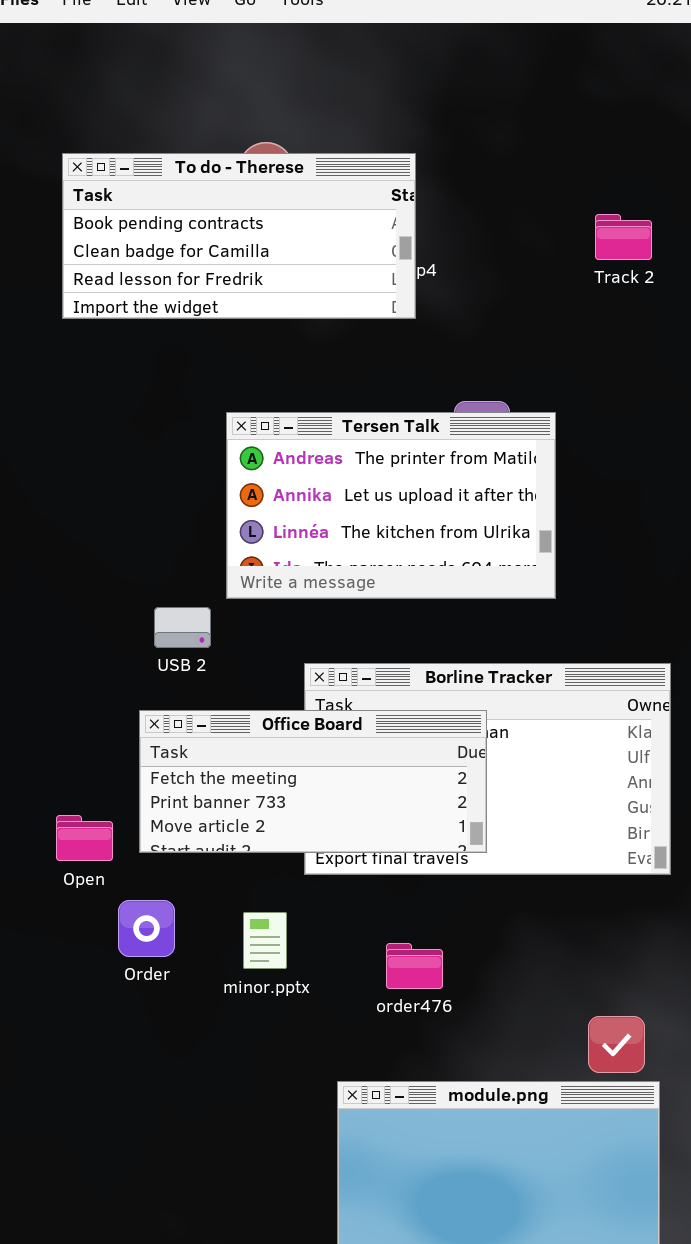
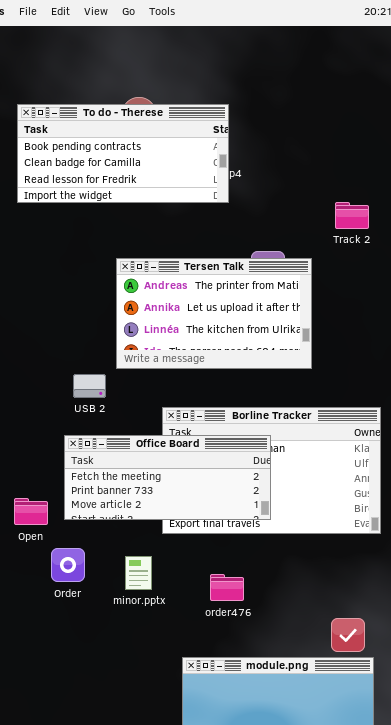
Track 2: [595,214,652,260] -> [335,202,369,229], moved

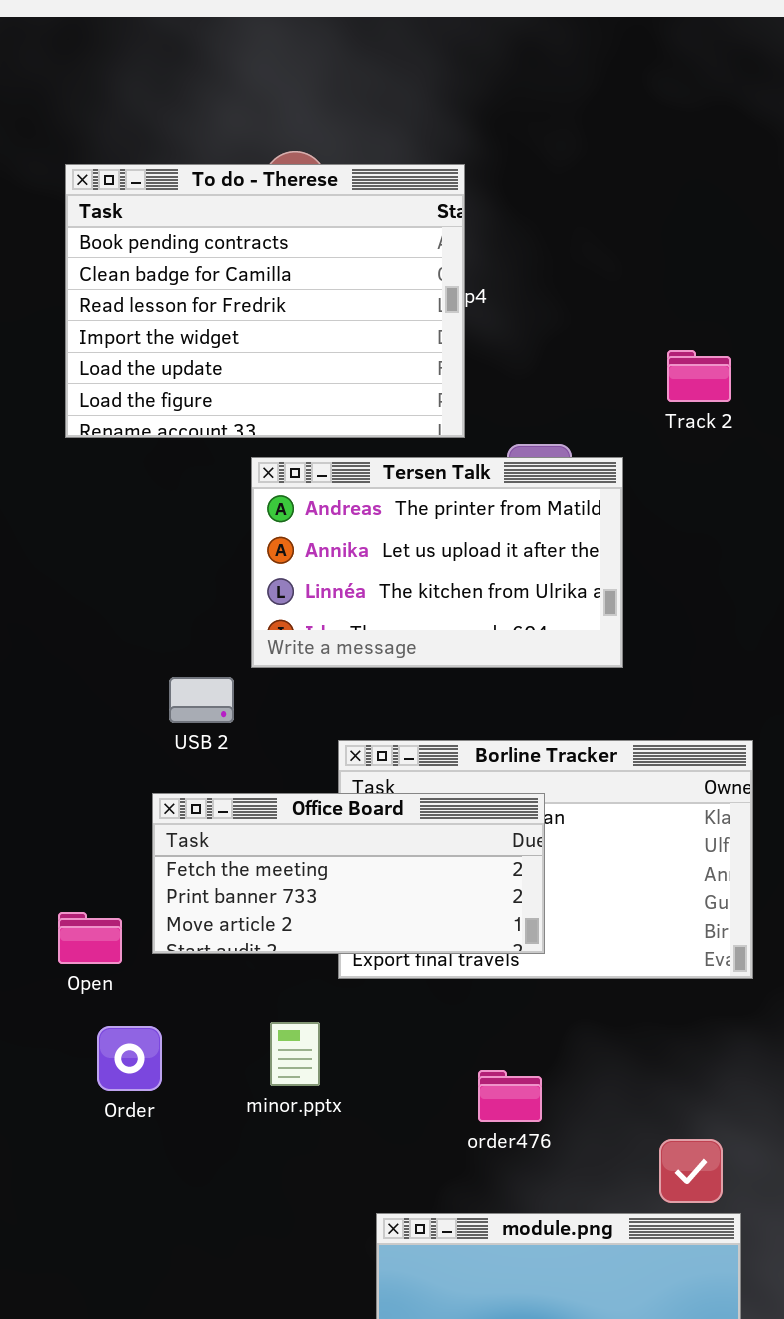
To do - Therese: [17,104,229,203] -> [65,164,465,438], resized
Order: [51,548,85,582] -> [97,1026,162,1091], moved
order476: [210,574,244,601] -> [478,1070,542,1122], moved

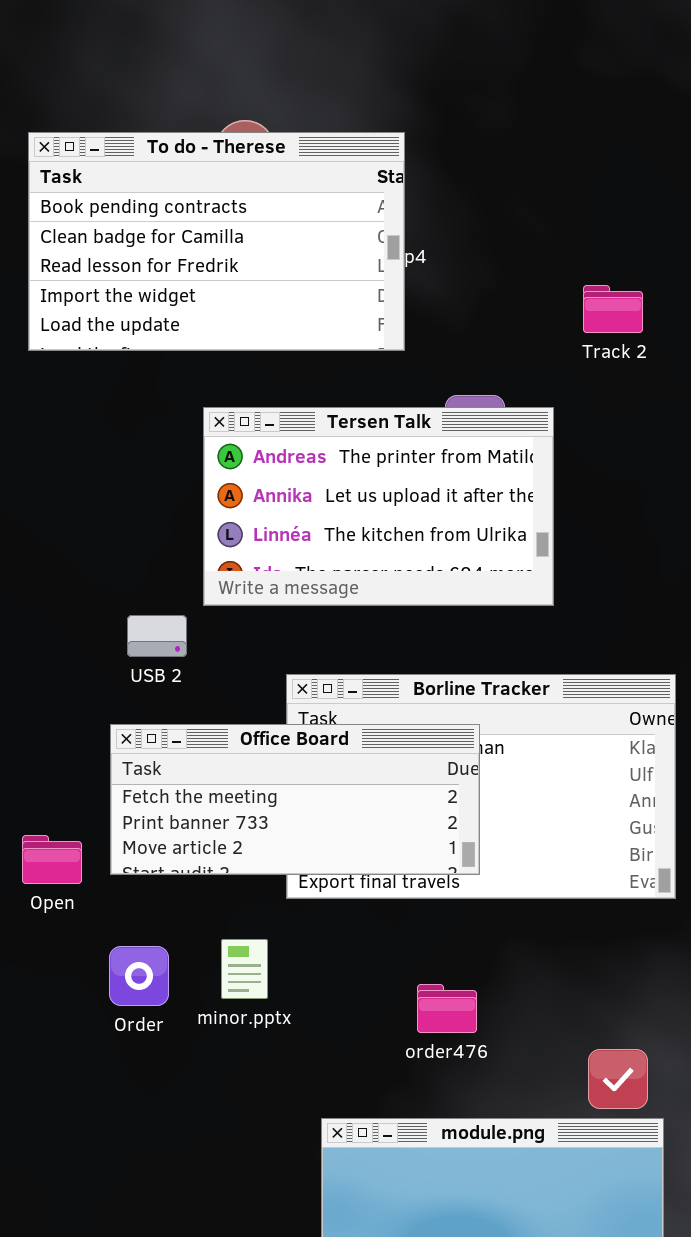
To do - Therese: [65,164,465,438] -> [28,132,405,351], resized
Track 2: [667,350,731,402] -> [583,285,643,333], moved
Order: [97,1026,162,1091] -> [109,946,169,1006], moved

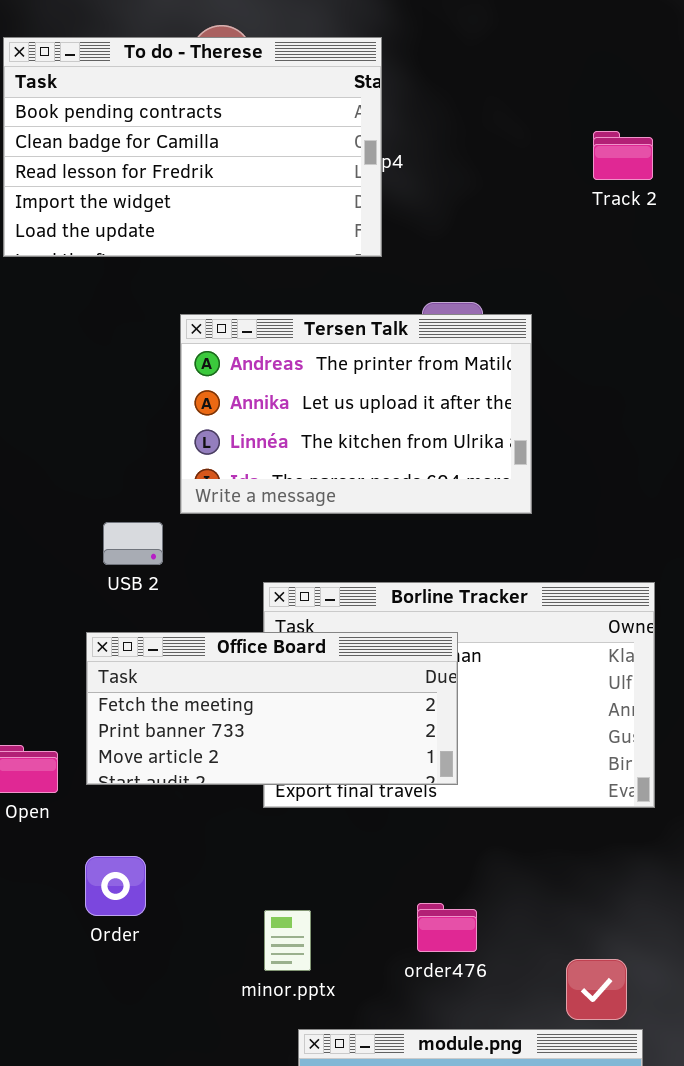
Track 2: [583,285,643,333] -> [593,131,653,180], moved
minor.pptx: [221,939,268,999] -> [264,910,311,971], moved
order476: [417,984,477,1033] -> [417,903,477,952], moved

